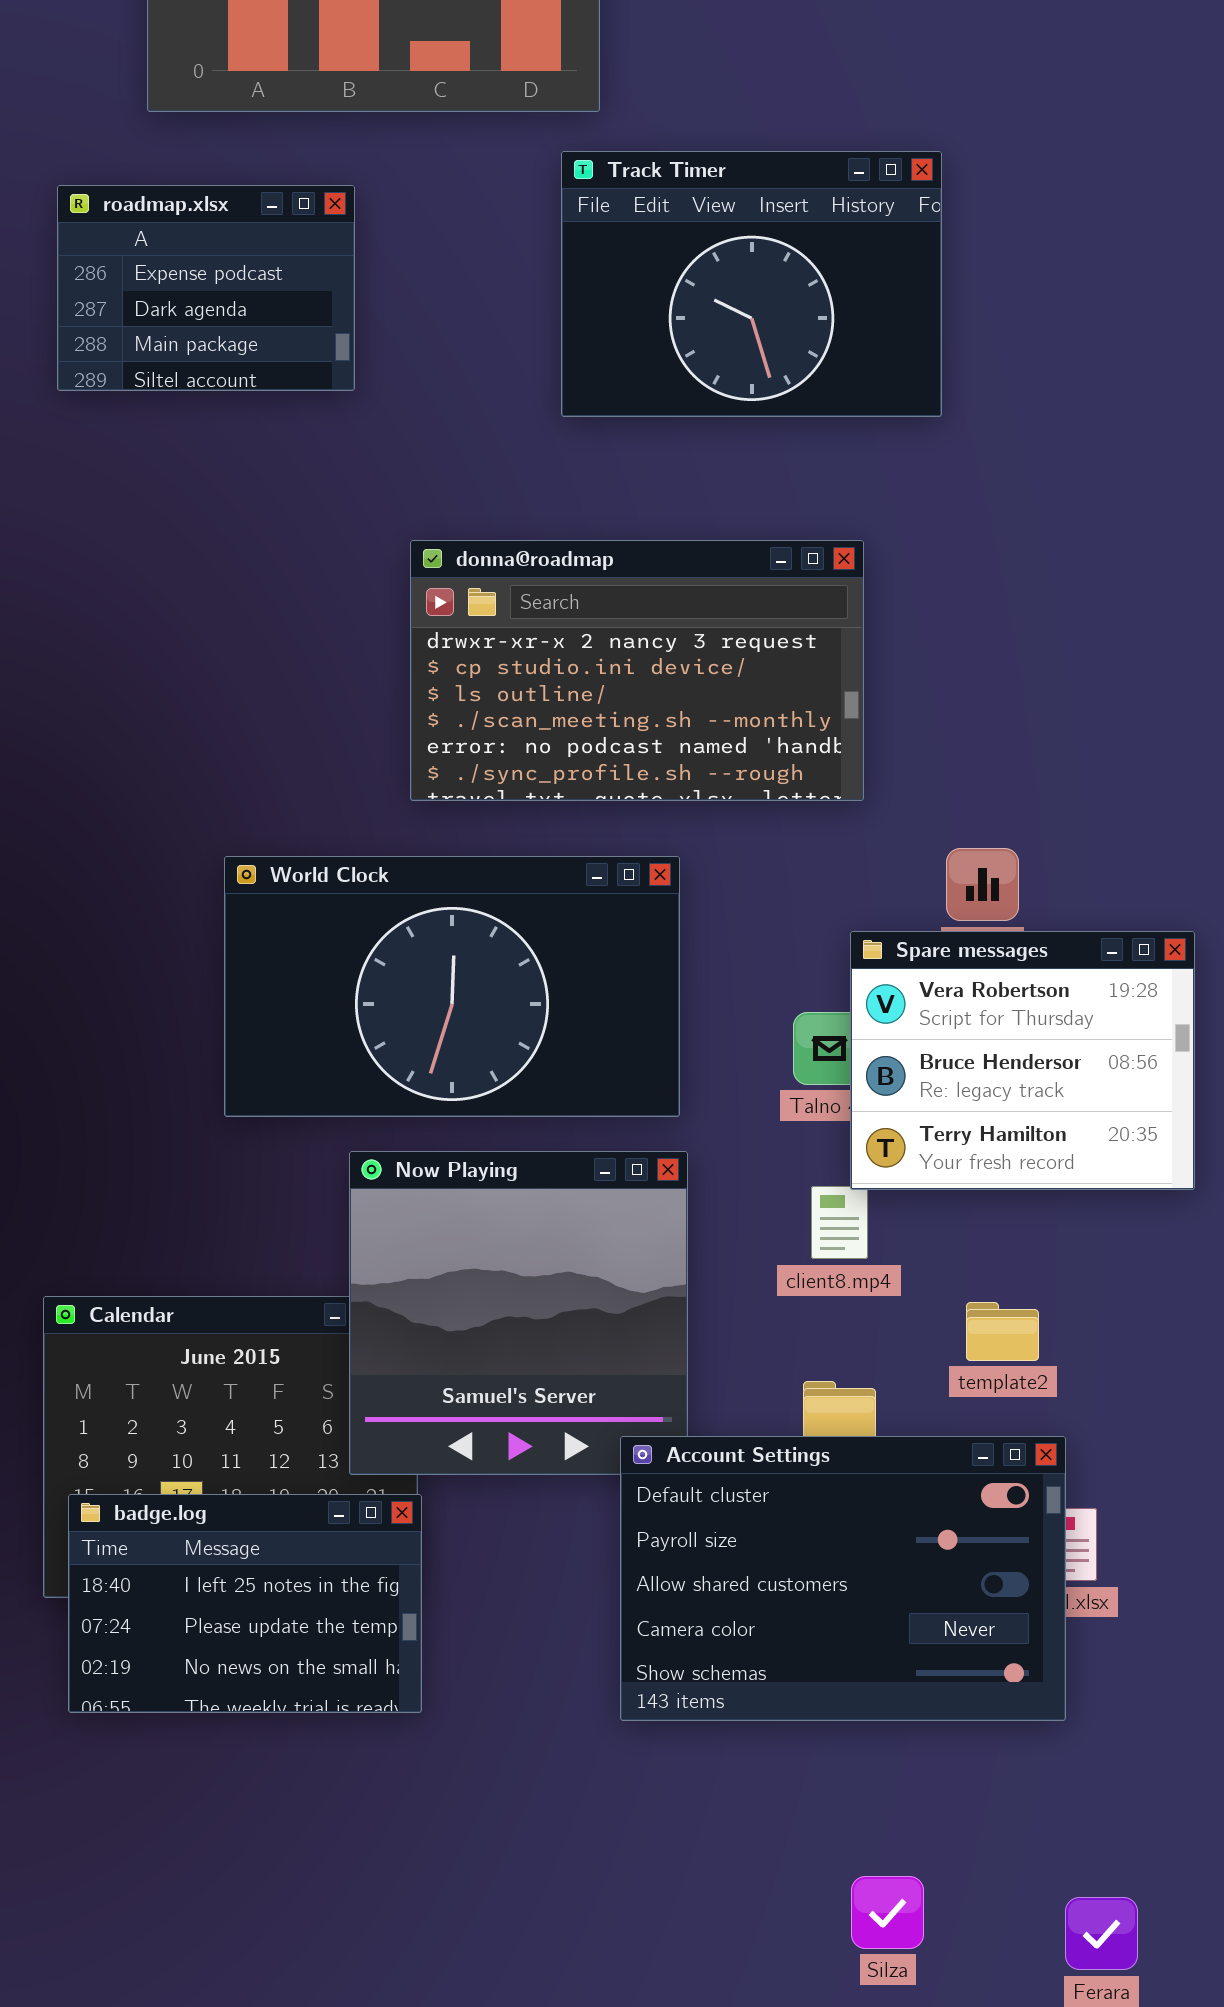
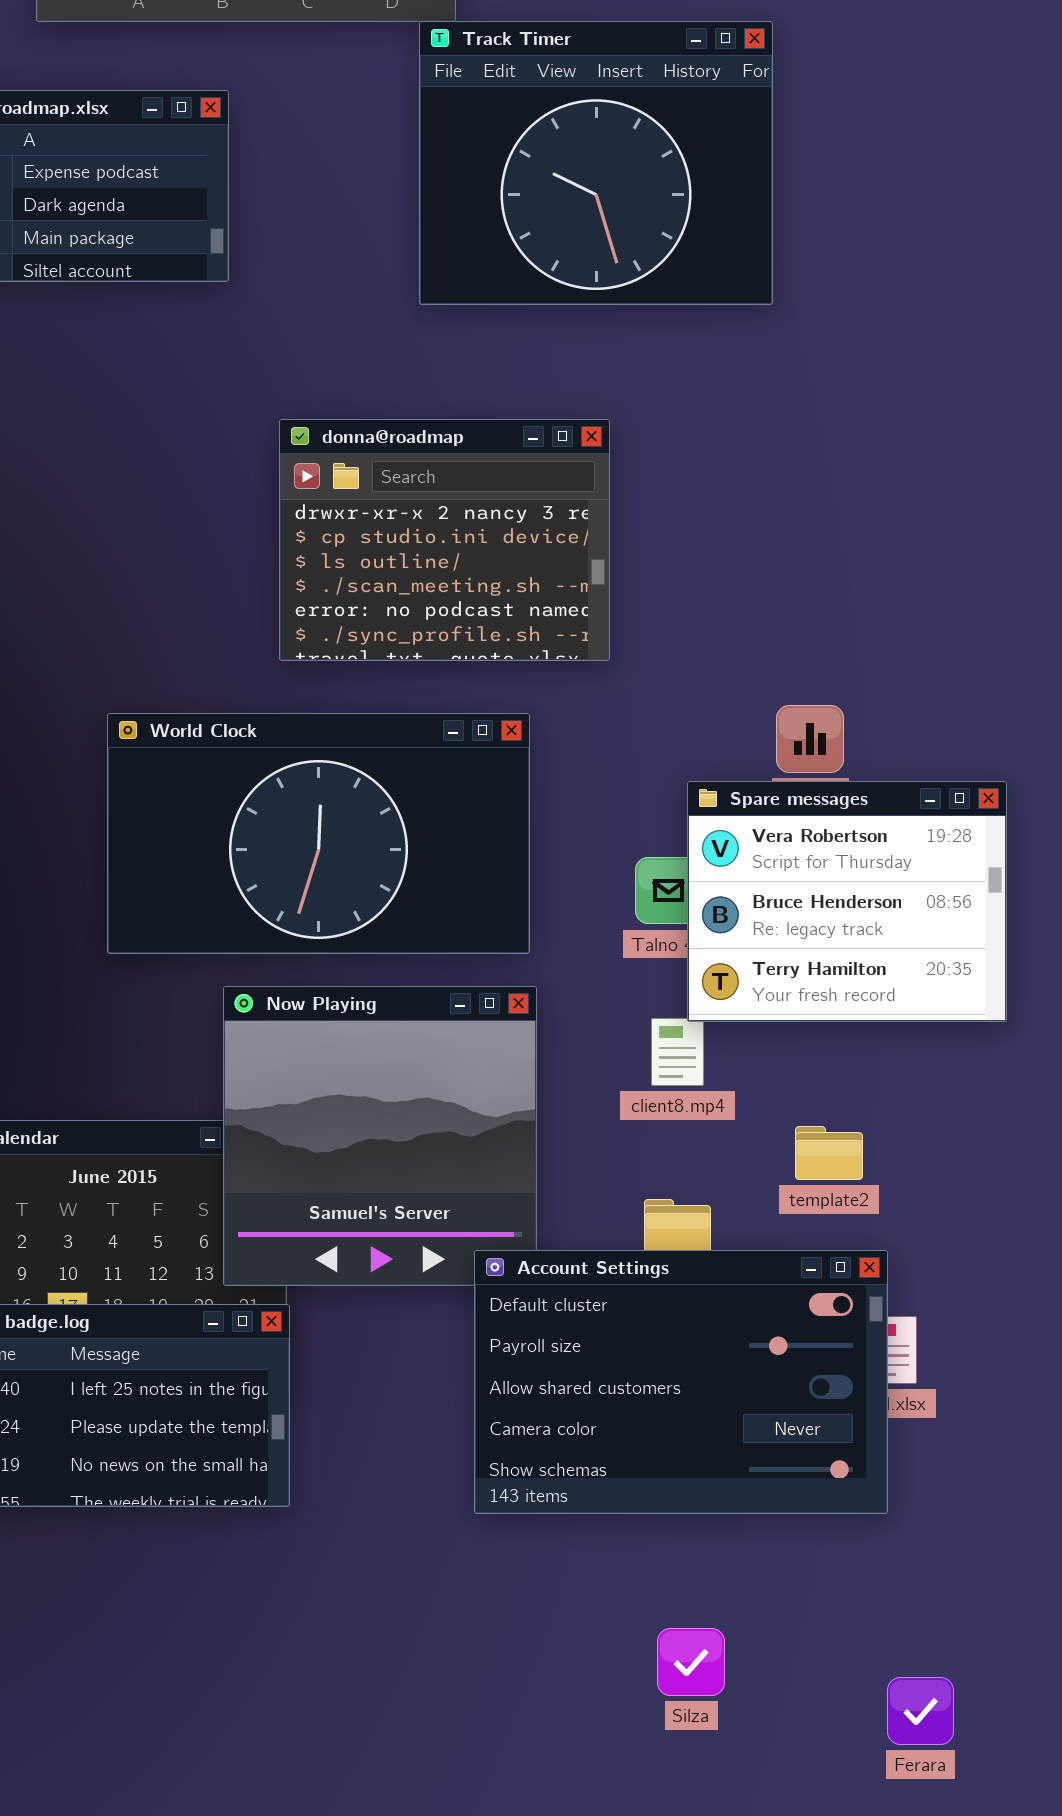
Track Timer: [561,151,942,417] -> [419,21,773,305], resized
donna@roadmap: [410,540,864,801] -> [279,419,610,661], resized
Silza: [851,1876,924,1949] -> [657,1628,725,1696], moved

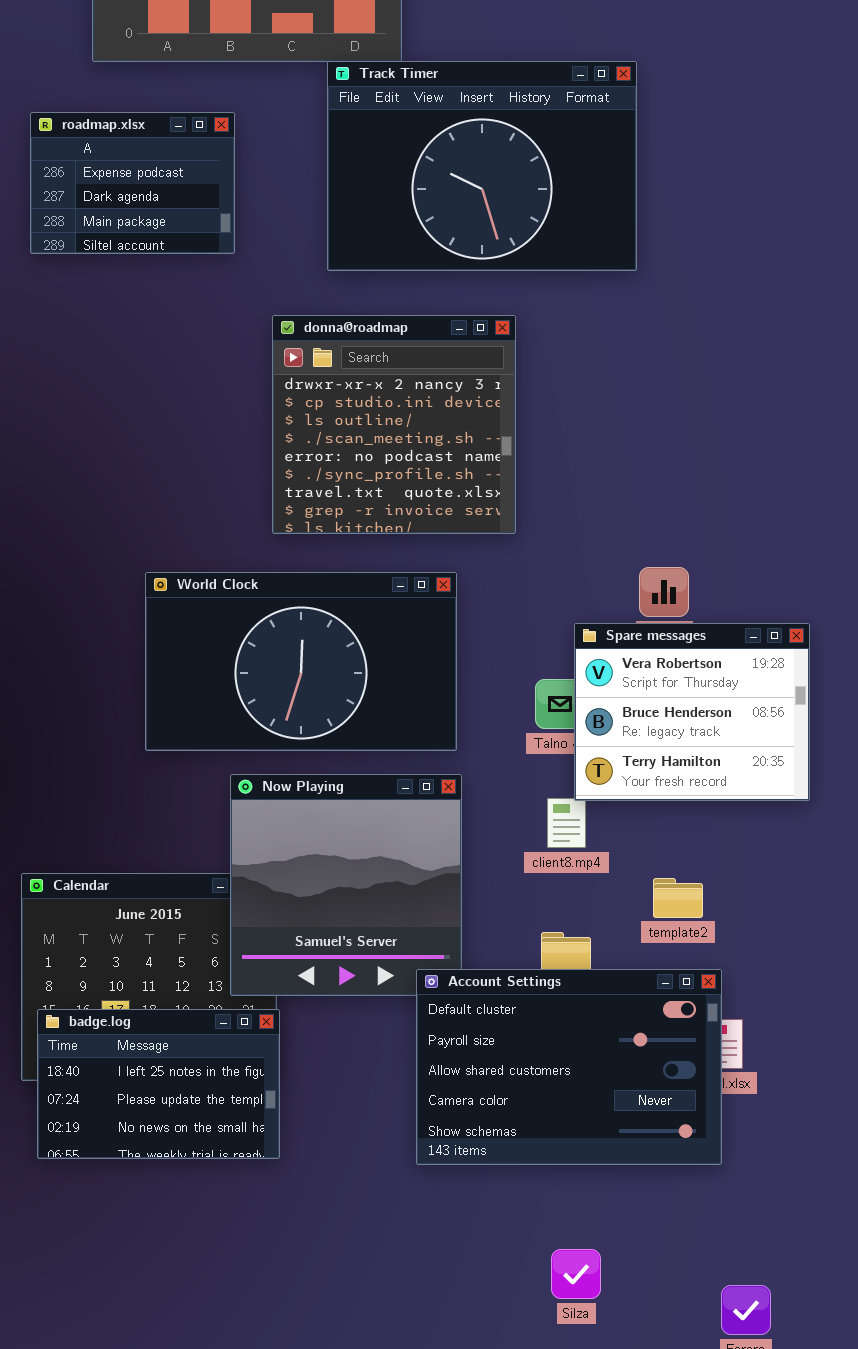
Track Timer: [419,21,773,305] -> [327,61,637,271], resized
donna@roadmap: [279,419,610,661] -> [272,315,516,534], resized

